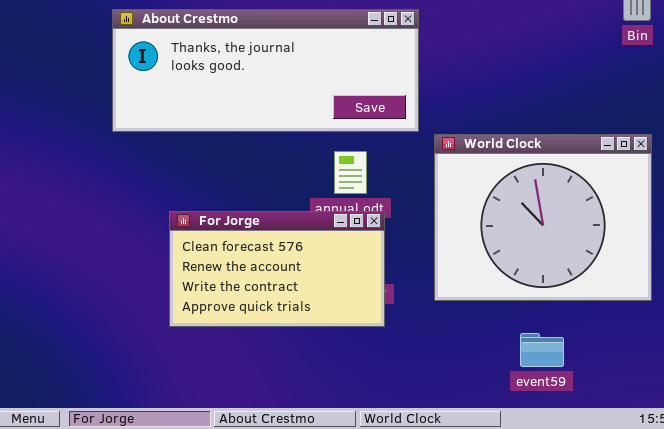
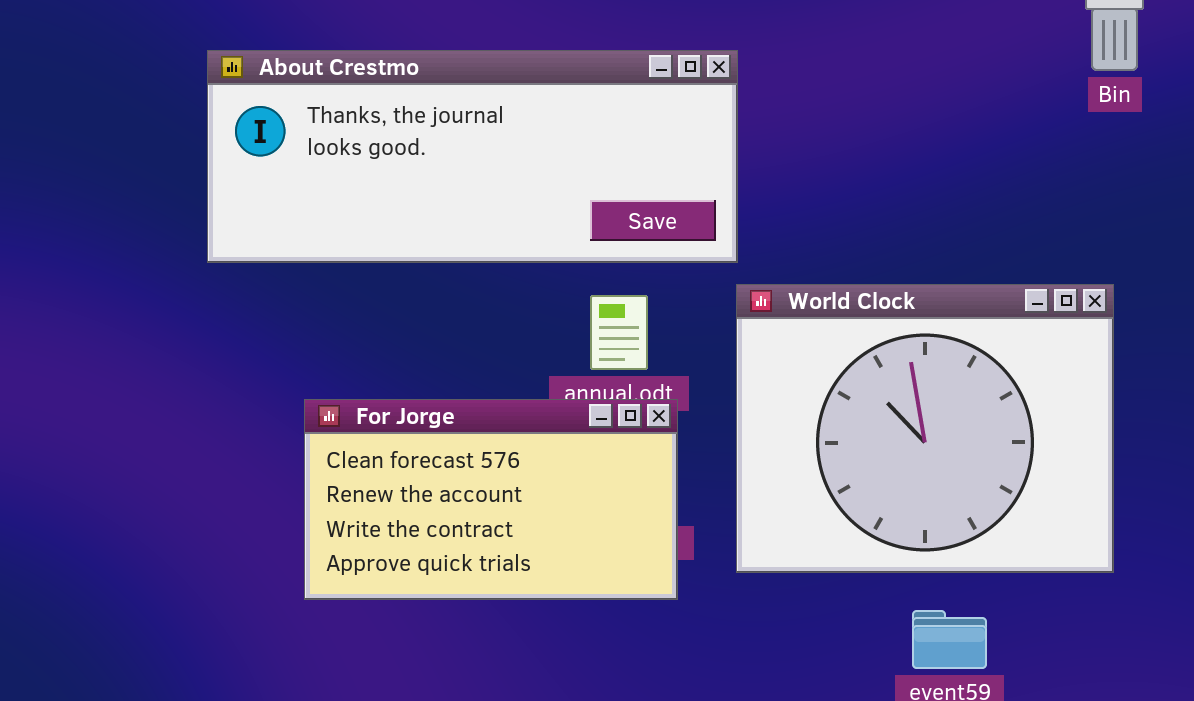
World Clock: [434,134,652,301] -> [736,284,1114,573], moved

